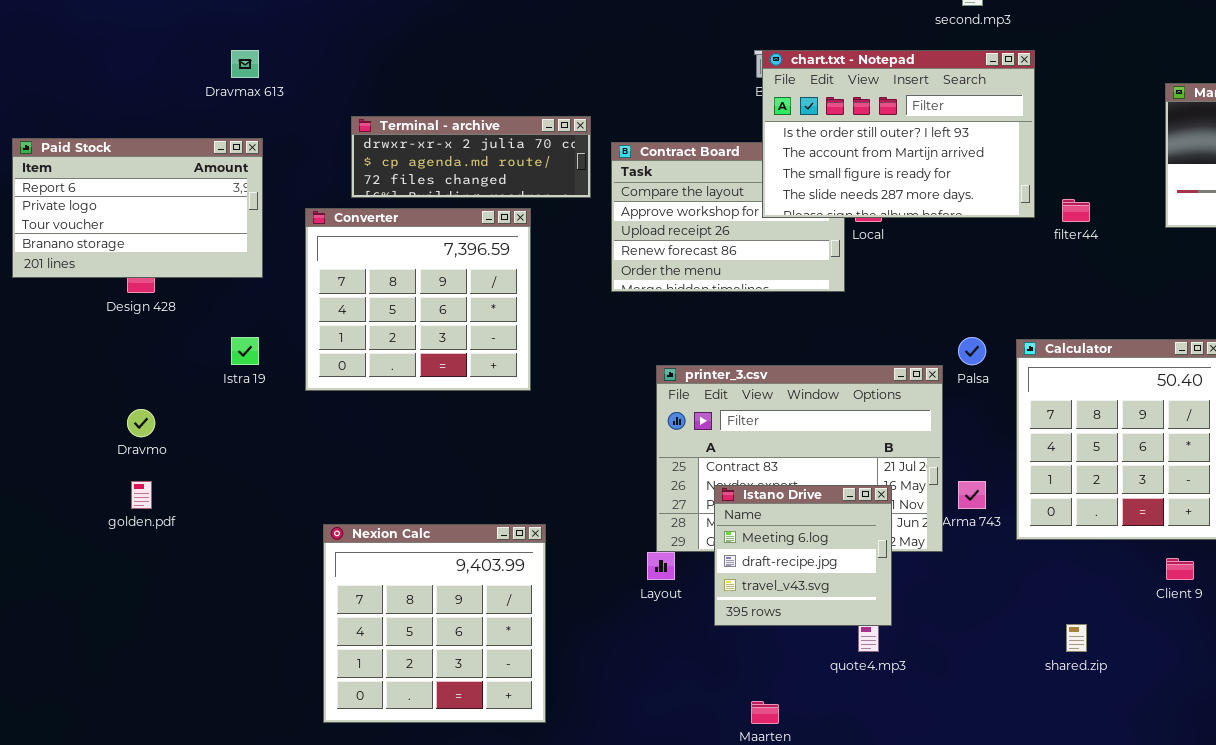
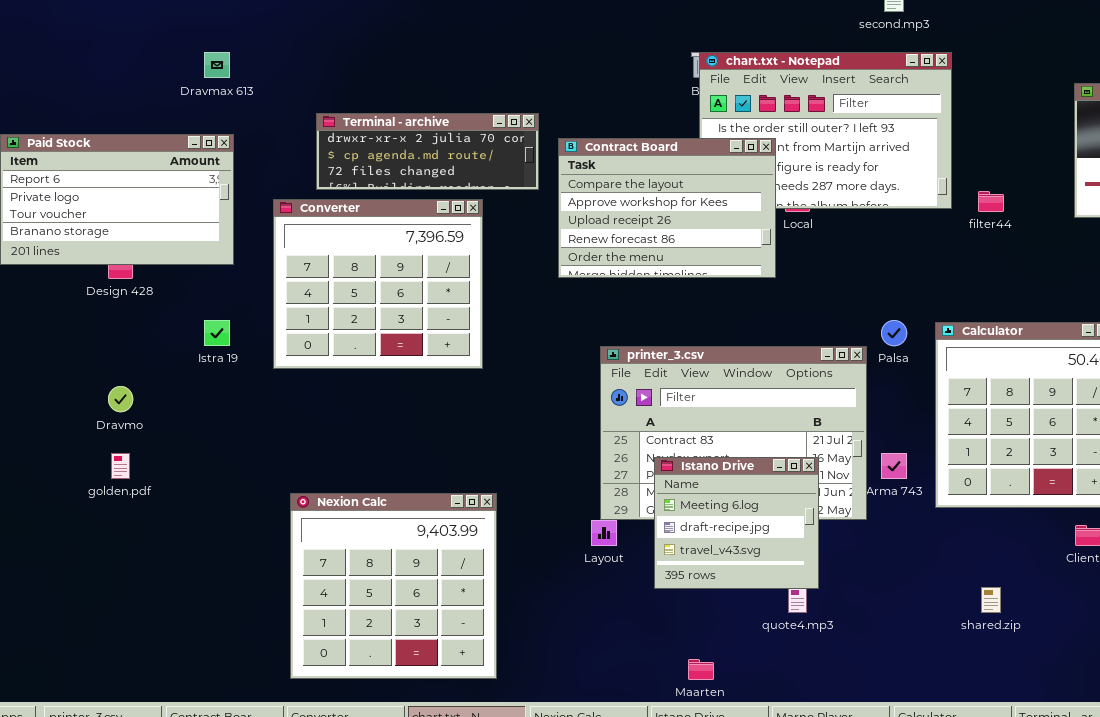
Contract Board: [611,142,845,292] -> [558,138,776,278], raised

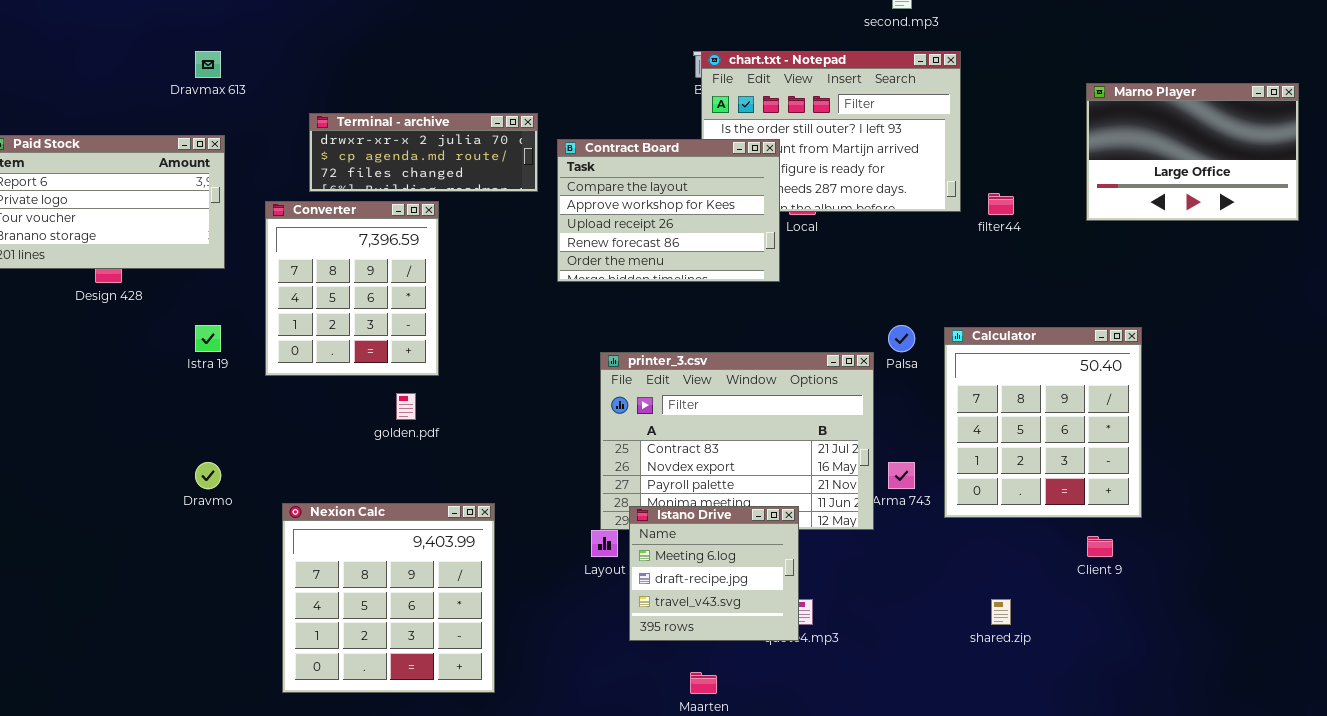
Converter: [273,199,483,369] -> [265,201,439,376], resized
Dravmo: [108,386,133,412] -> [195,462,221,489], moved
golden.pdf: [111,453,130,479] -> [396,393,416,420], moved
Istano Drive: [654,457,819,589] -> [629,506,799,641], moved

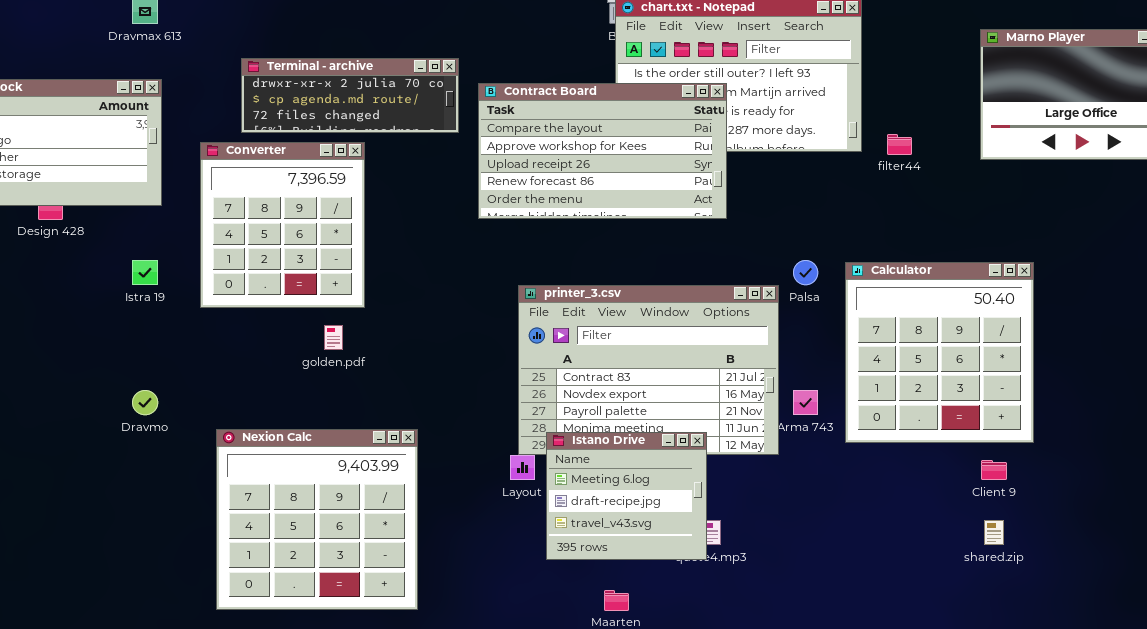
Contract Board: [557,139,780,282] -> [478,83,727,219], resized
shared.zip: [991,599,1011,625] -> [984,520,1004,545], moved

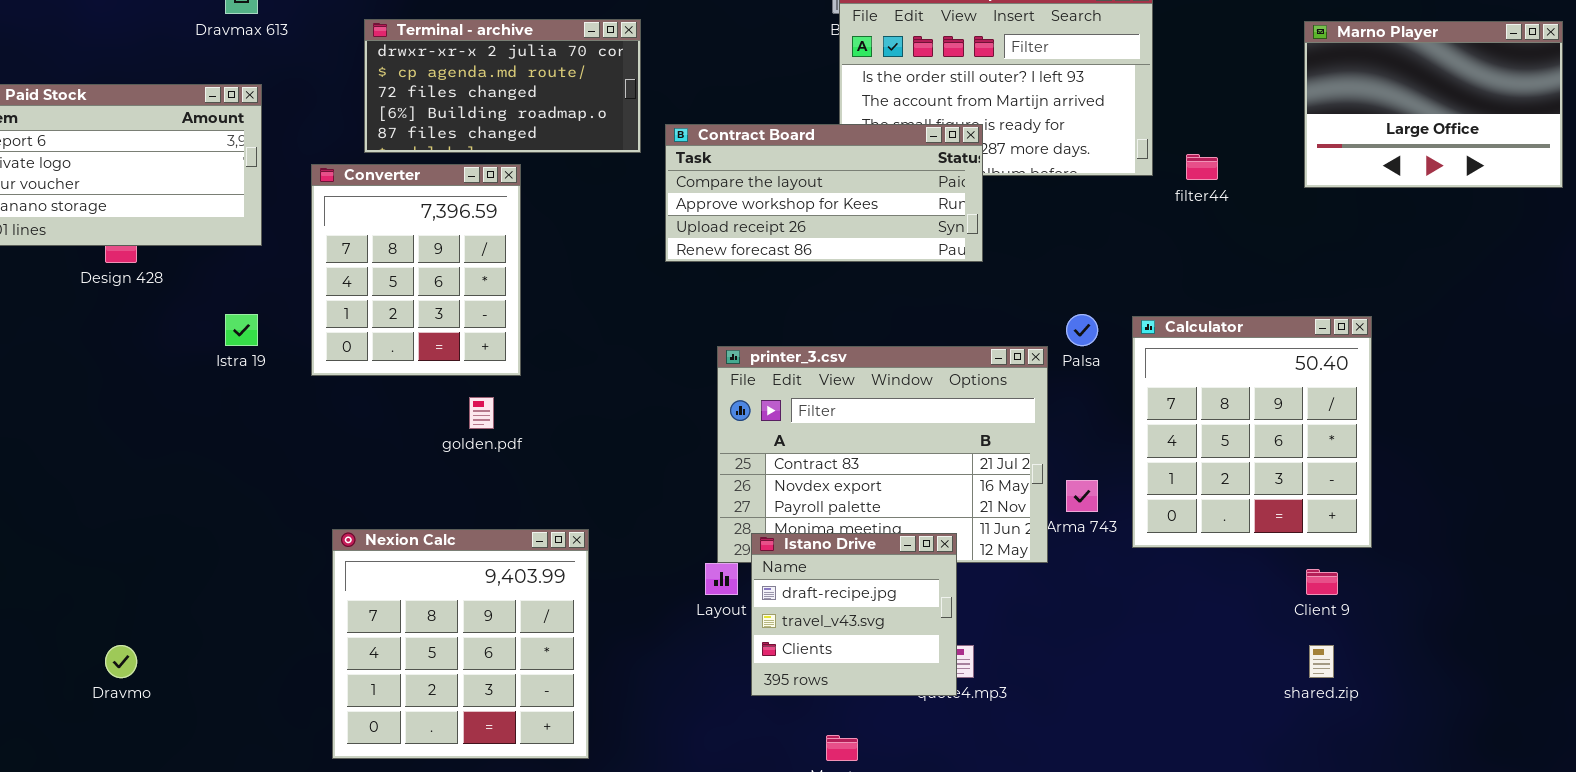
Terminal - archive: [241,58,459,133] -> [364,19,641,153], resized
Contract Board: [478,83,727,219] -> [665,124,983,262], resized
Dravmo: [132,390,158,415] -> [105,645,137,678], moved
Istano Drive: [546,432,707,560] -> [751,533,957,696], scrolled down 1 row

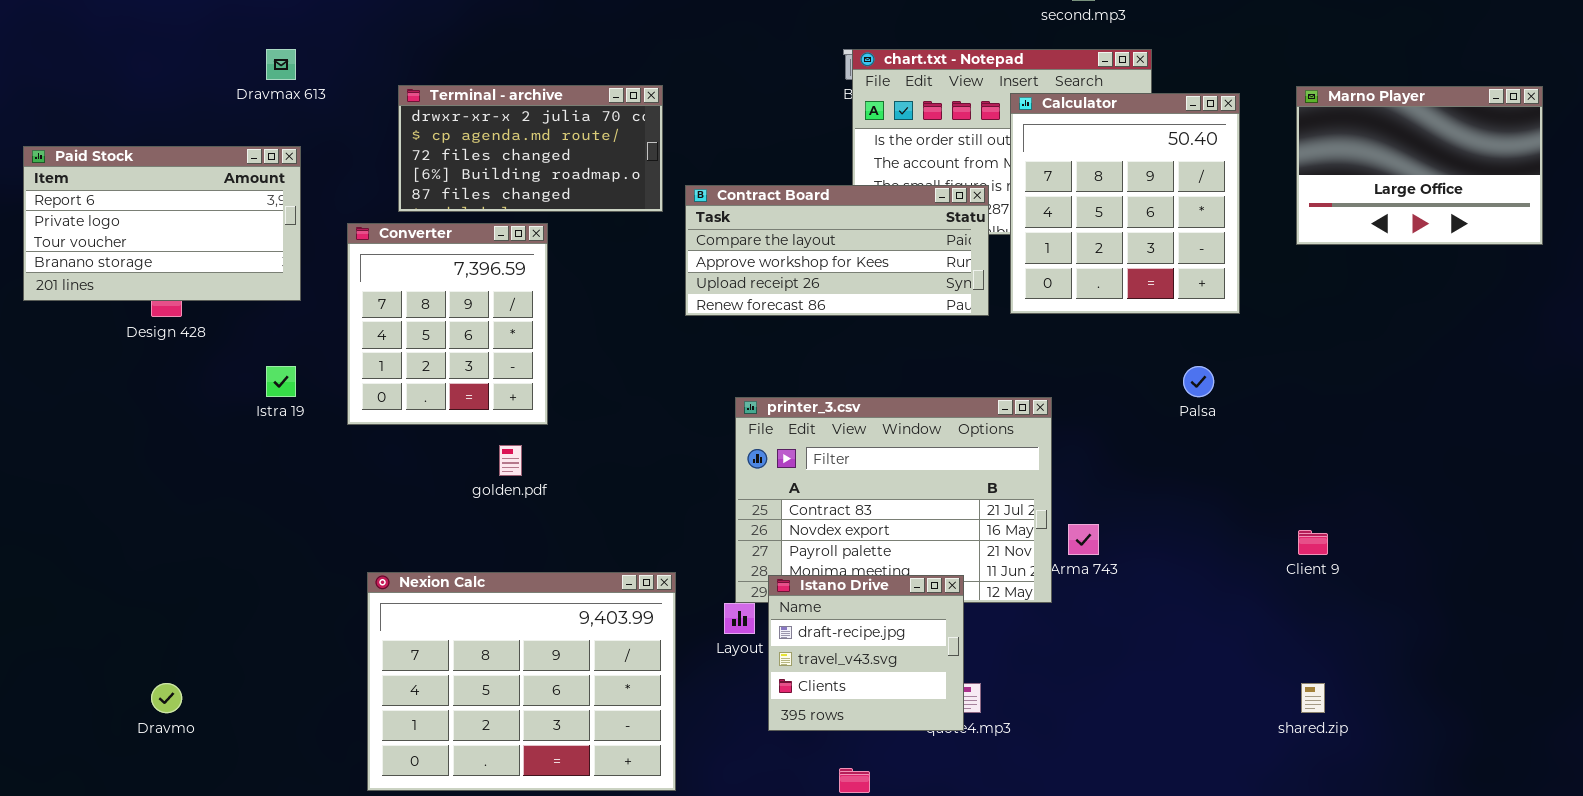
Palsa: [1066,314,1098,346] -> [1183,366,1214,397], moved
Calculator: [1132,316,1372,548] -> [1010,93,1240,314], moved
Nexion Calc: [332,529,589,759] -> [367,572,676,791], resized
Client 9: [1306,569,1338,595] -> [1298,530,1328,555], moved

